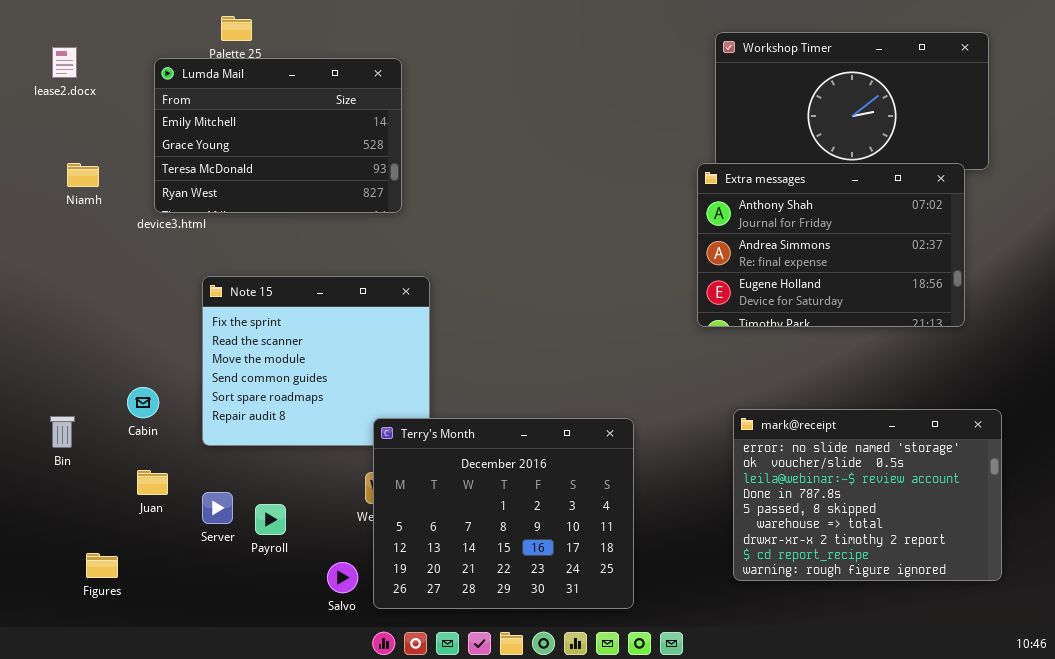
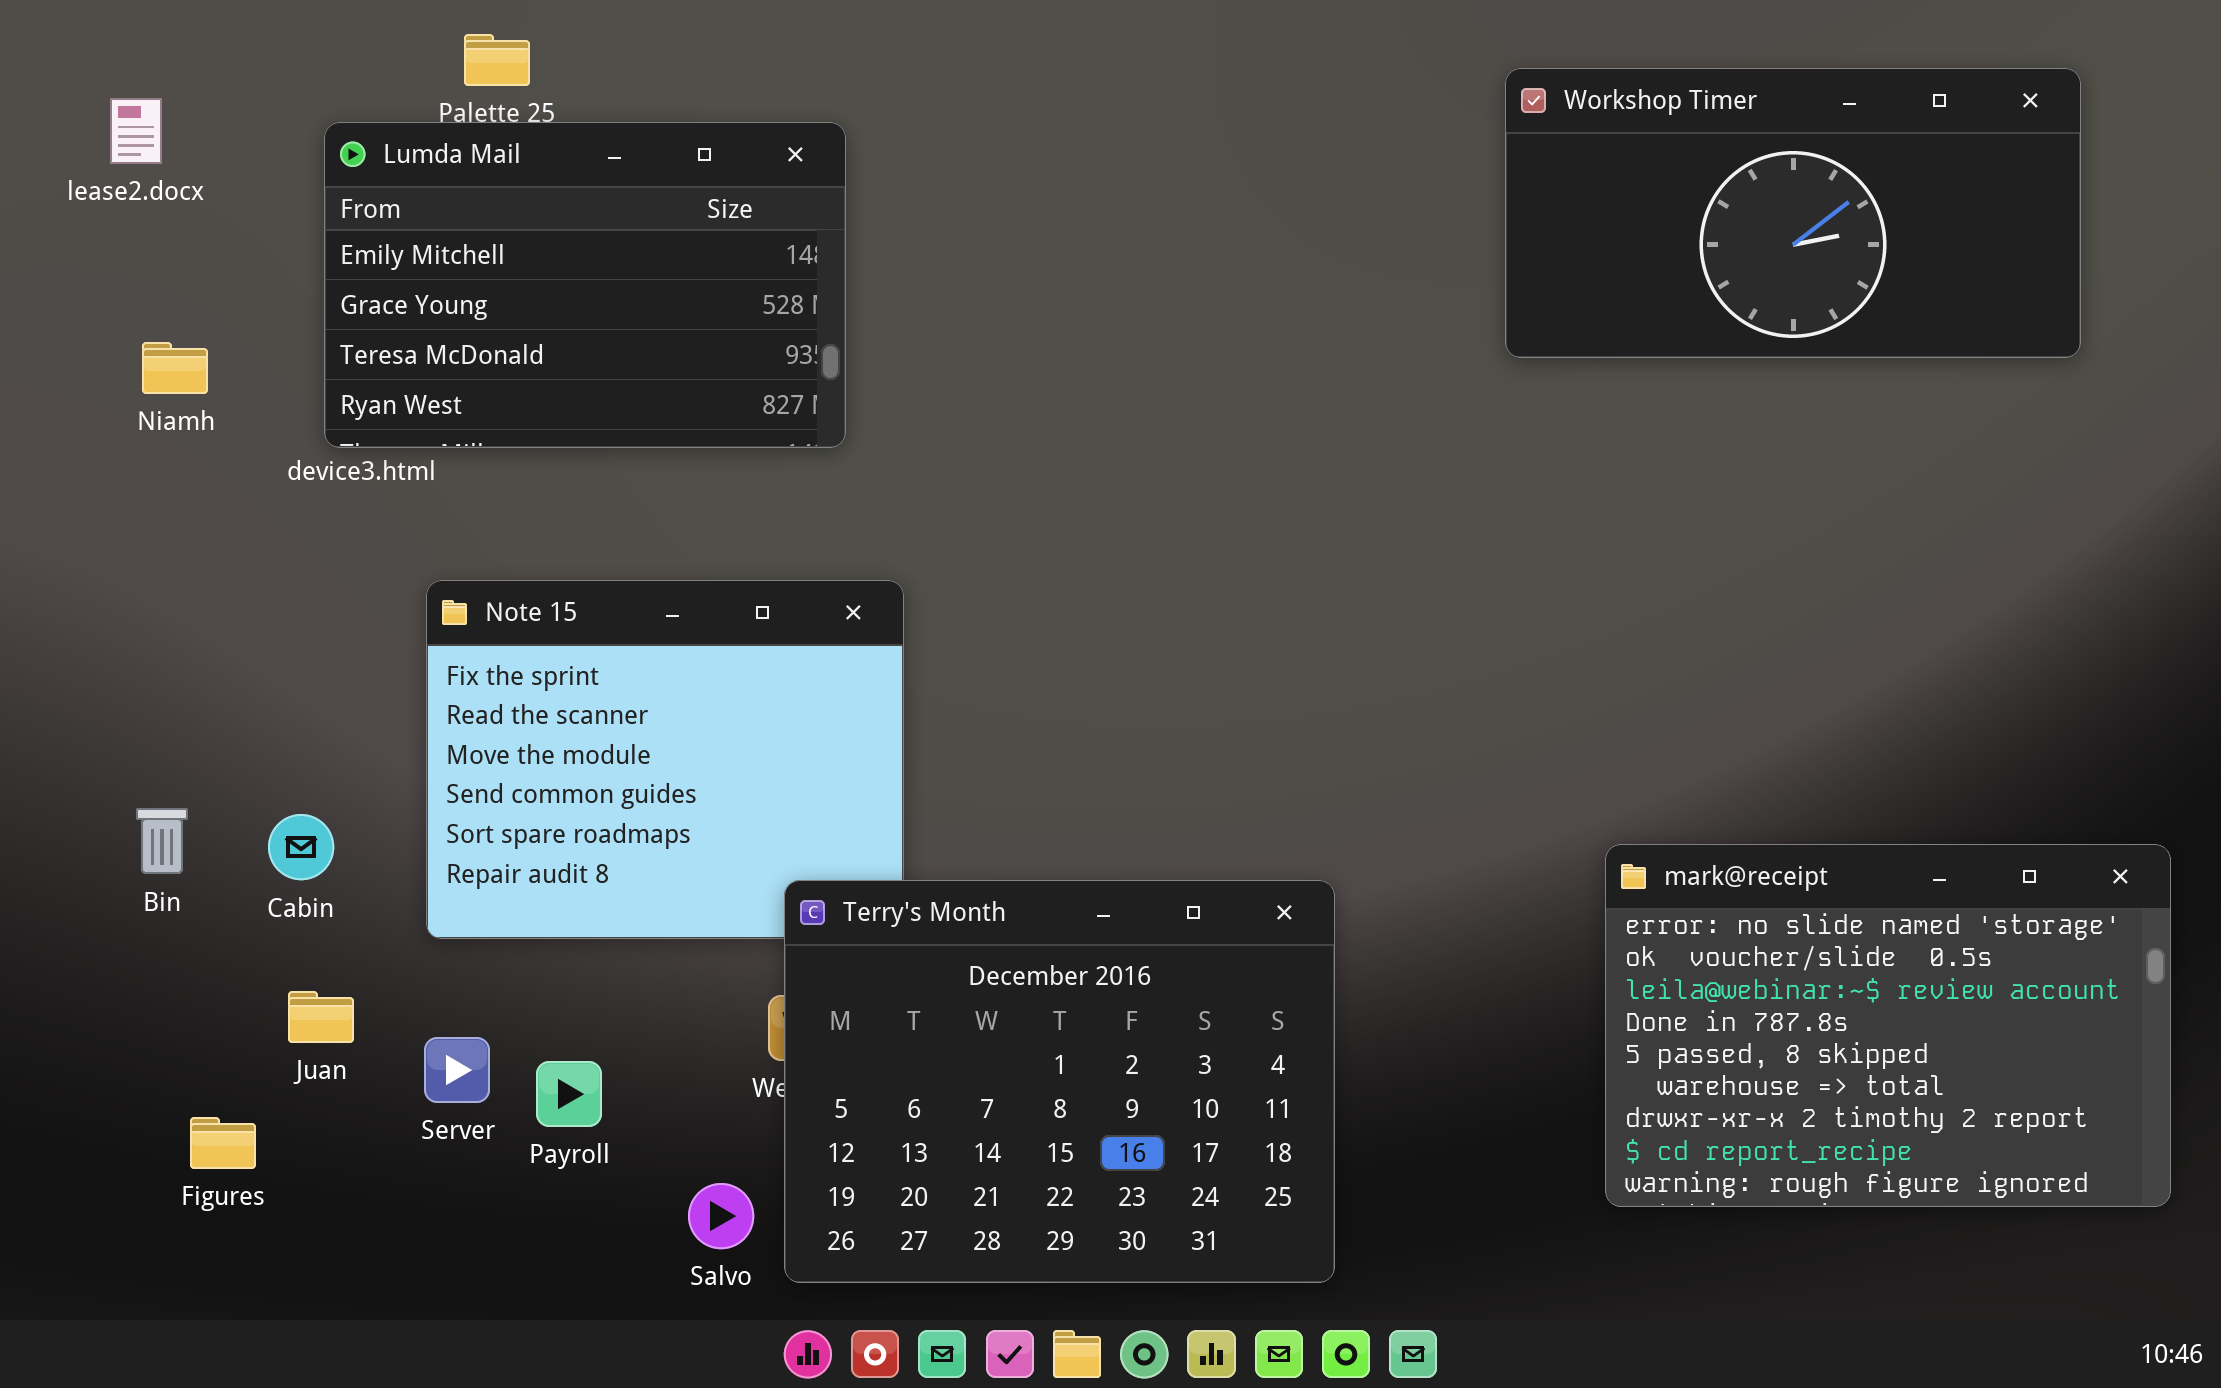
Extra messages: [697,163,965,327] -> none, closed
mark@receipt: [733,409,1002,581] -> [1605,844,2171,1207], moved
Bin: [50,416,75,448] -> [136,808,188,874], moved
Figures: [86,553,118,578] -> [190,1117,256,1169], moved

